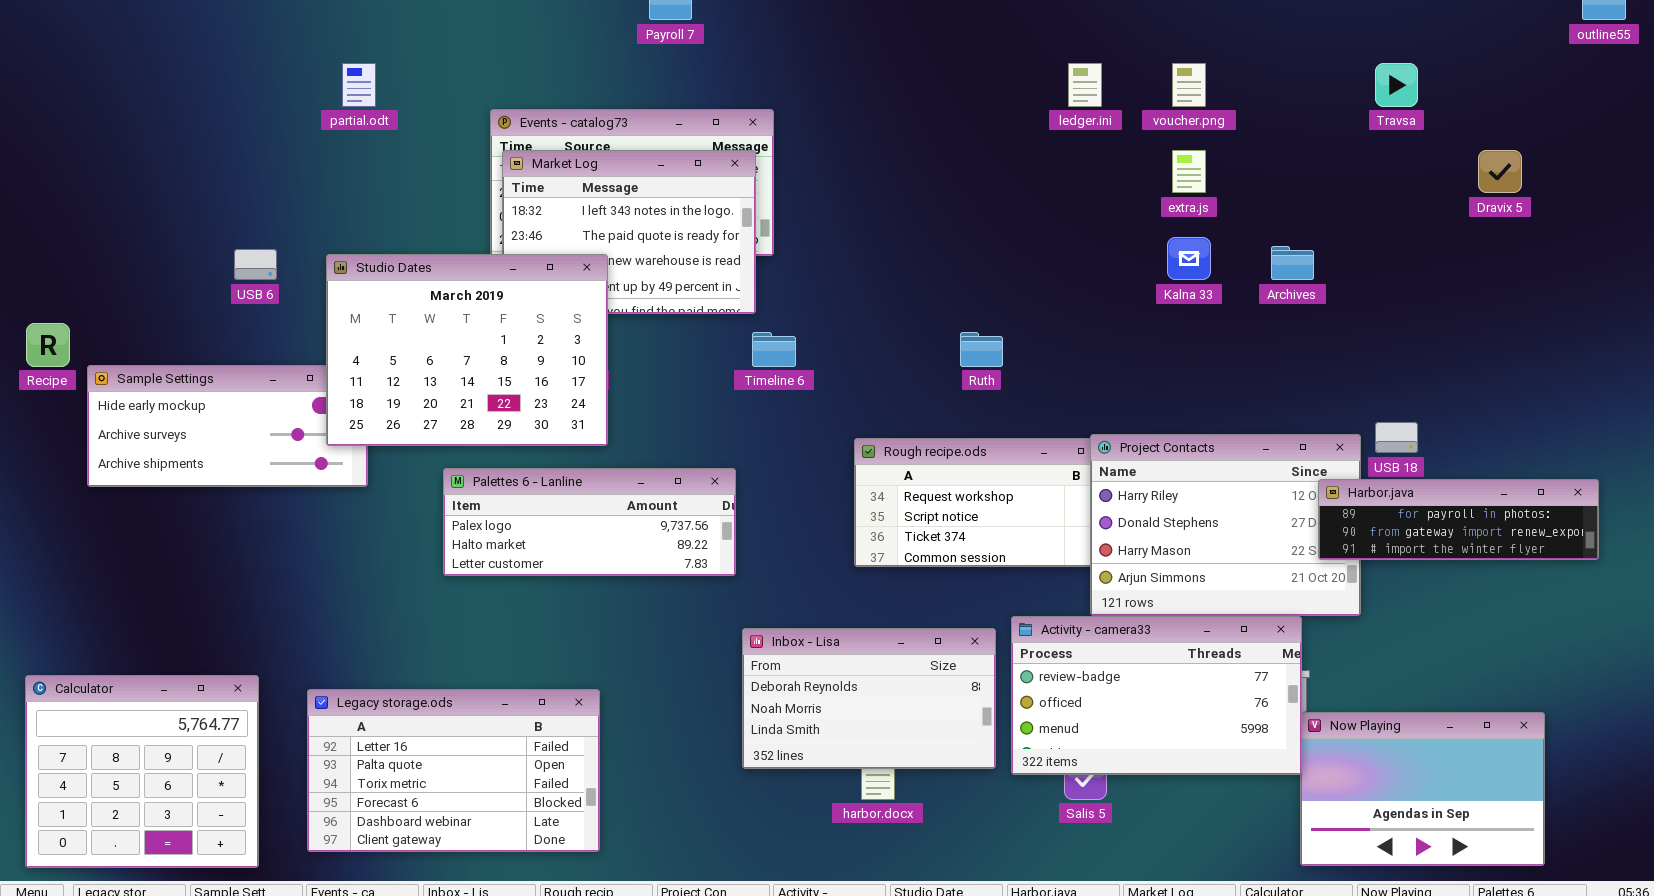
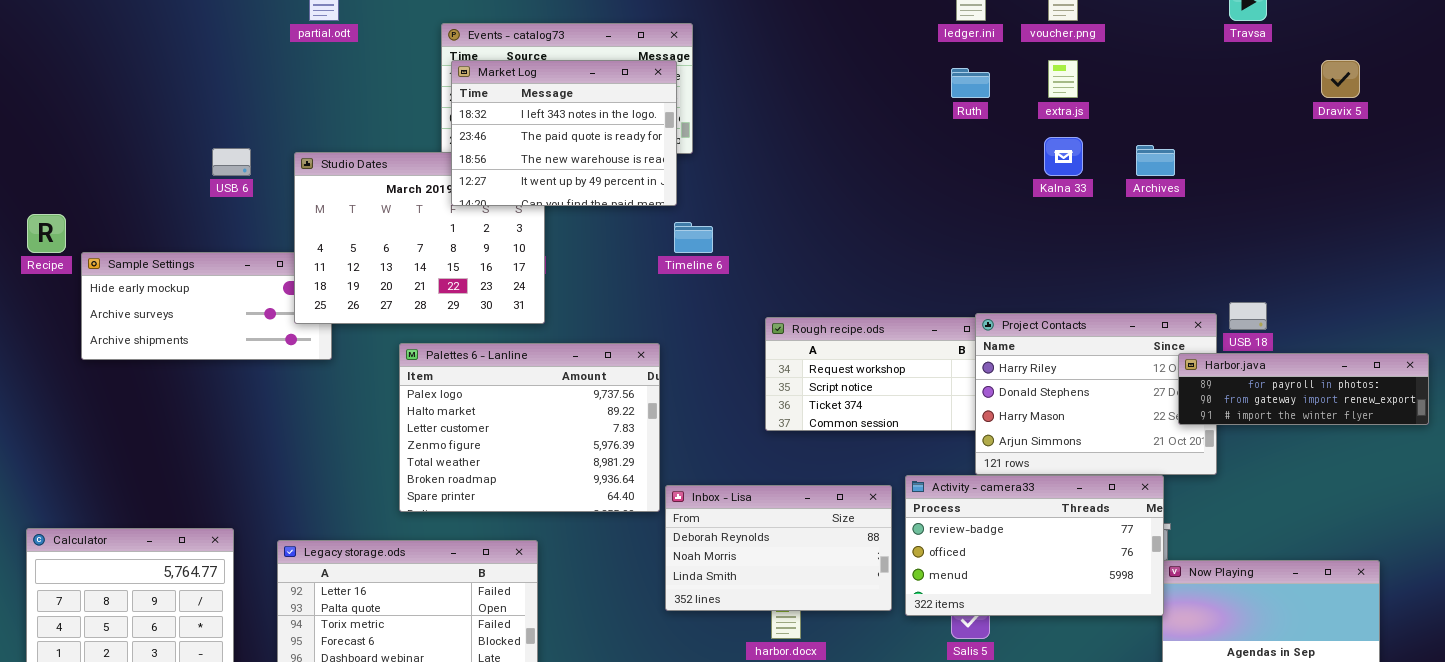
Market Log: [502,150,756,314] -> [451,60,677,206], raised
Ruth: [960,332,1003,367] -> [951,68,990,98], moved
Palettes 6 - Lanline: [443,468,736,576] -> [399,343,660,512], resized

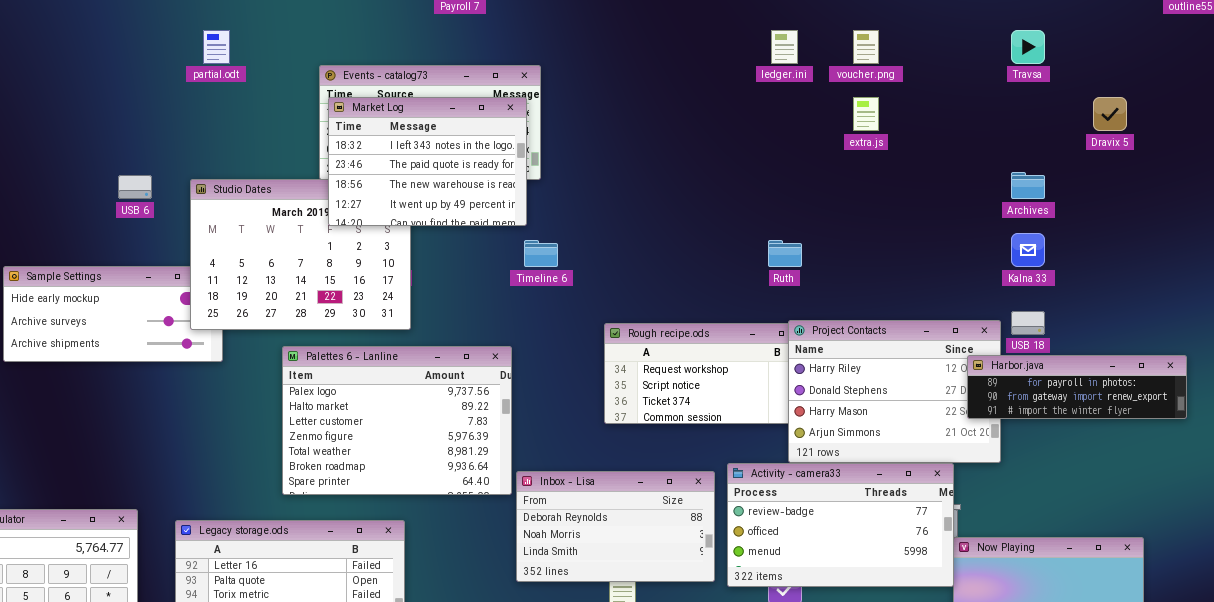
Ruth: [951,68,990,98] -> [768,240,802,267], moved
Kalna 33: [1044,137,1083,176] -> [1011,233,1045,267], moved
Archives: [1136,145,1175,176] -> [1011,172,1045,199], moved

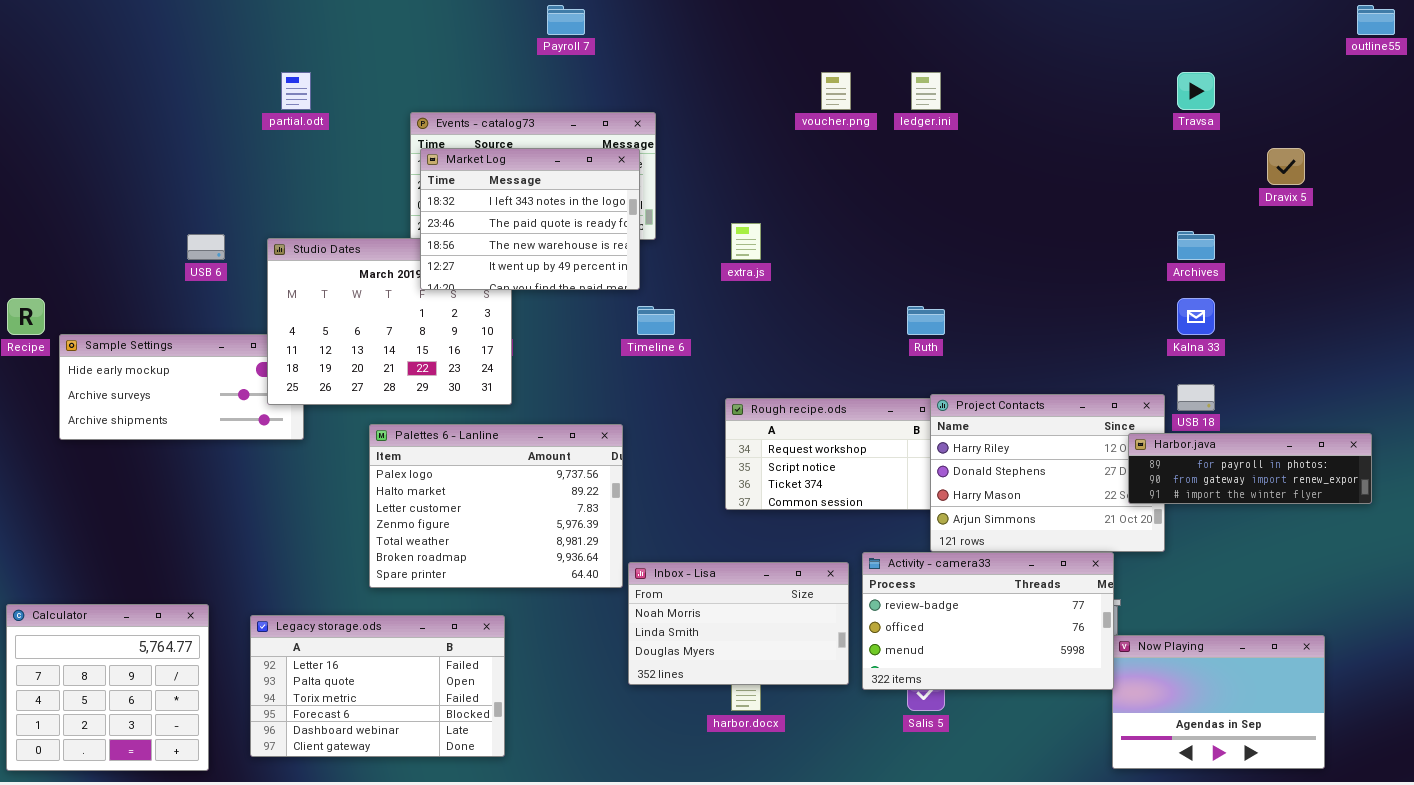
voucher.png: [853,30,879,64] -> [821,72,851,110], moved
extra.js: [853,97,879,131] -> [731,223,761,260], moved
Inbox - Lisa: [516,471,715,582] -> [628,562,849,685], scrolled down 1 row

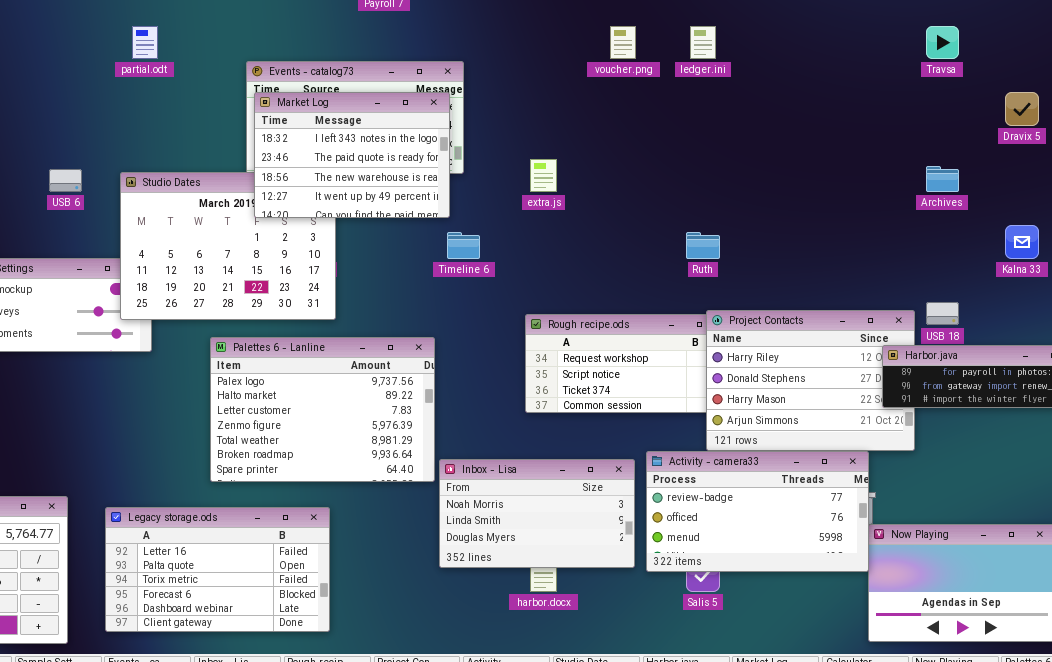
Kalna 33: [1177,298,1215,335] -> [1005,225,1039,259], moved

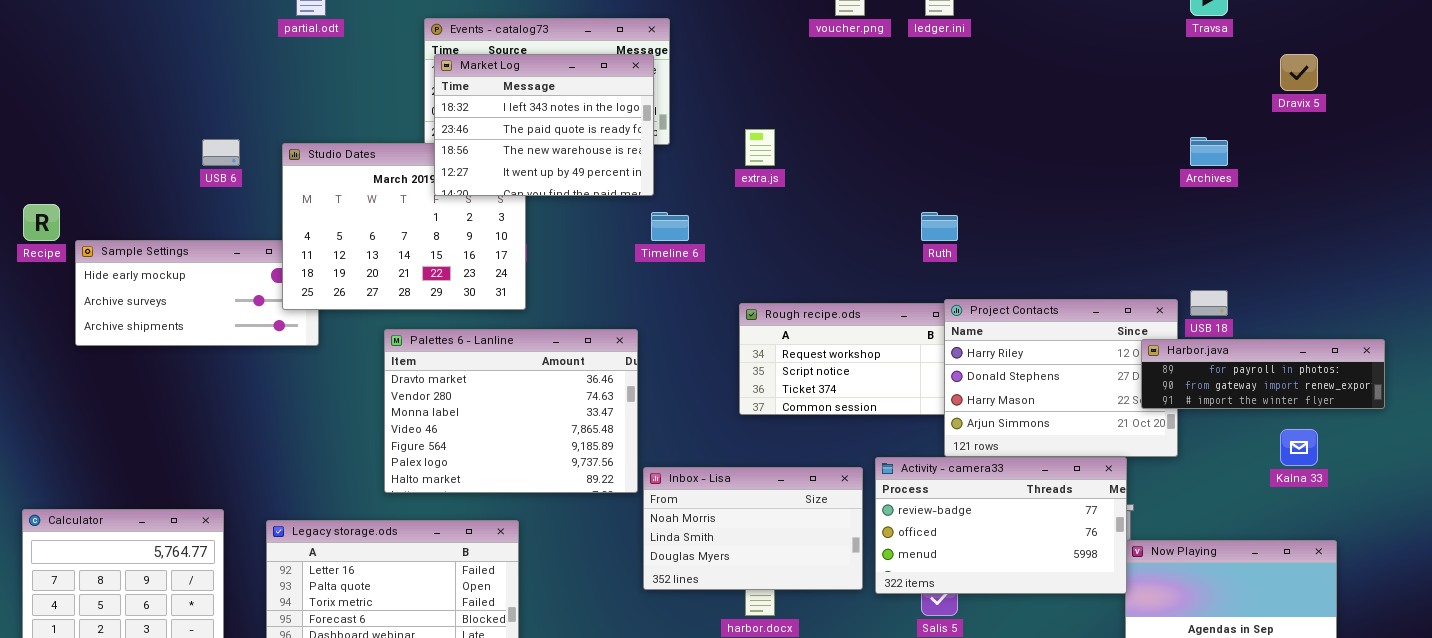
Kalna 33: [1005,225,1039,259] -> [1280,429,1318,466], moved
Palettes 6 - Lanline: [210,337,435,482] -> [384,329,638,493], scrolled up 5 rows

